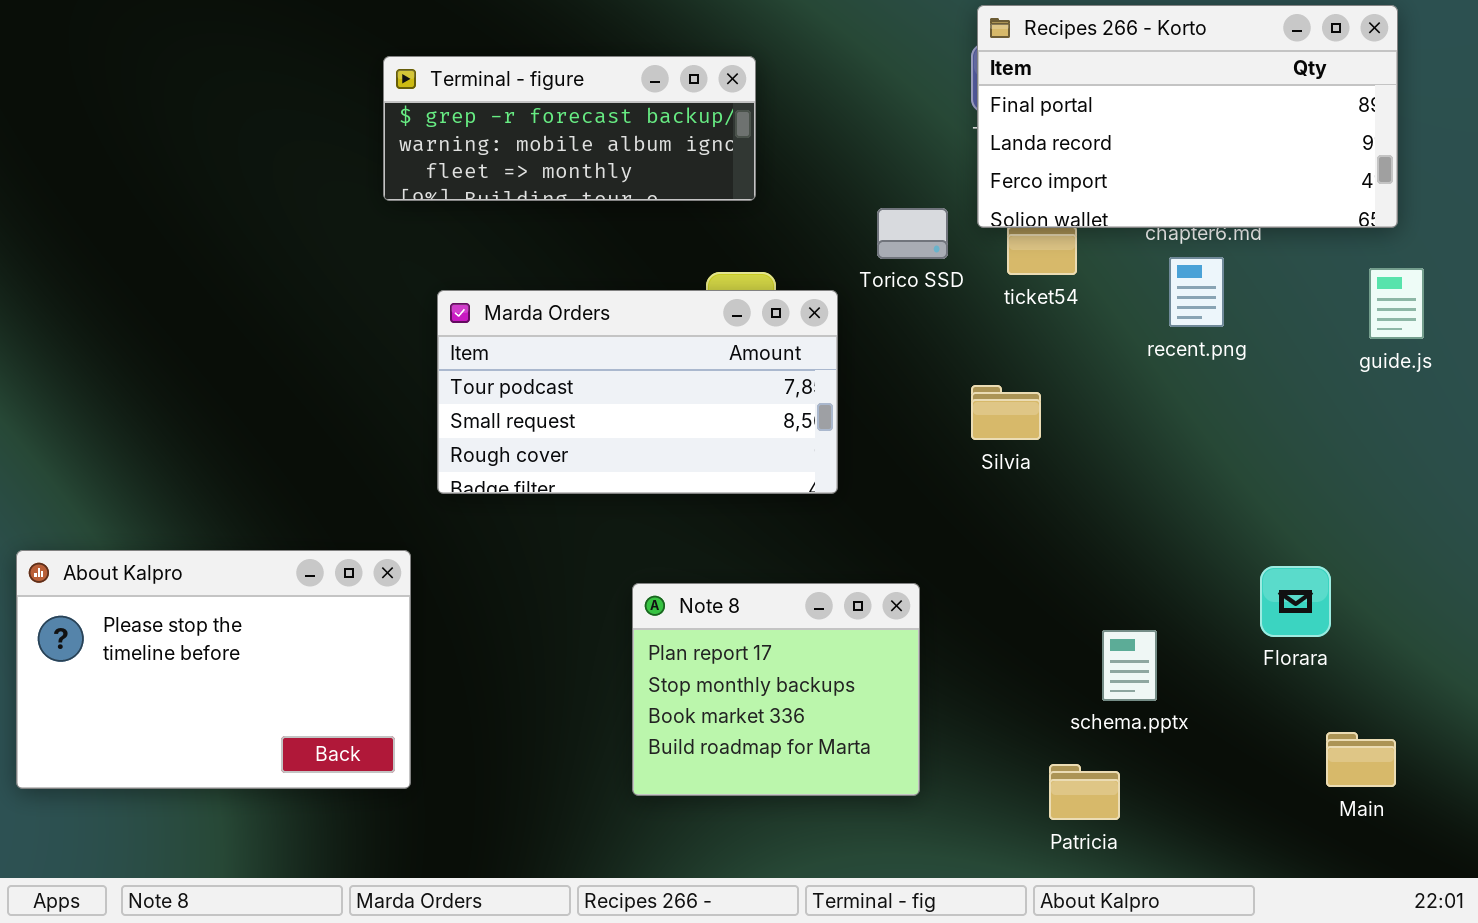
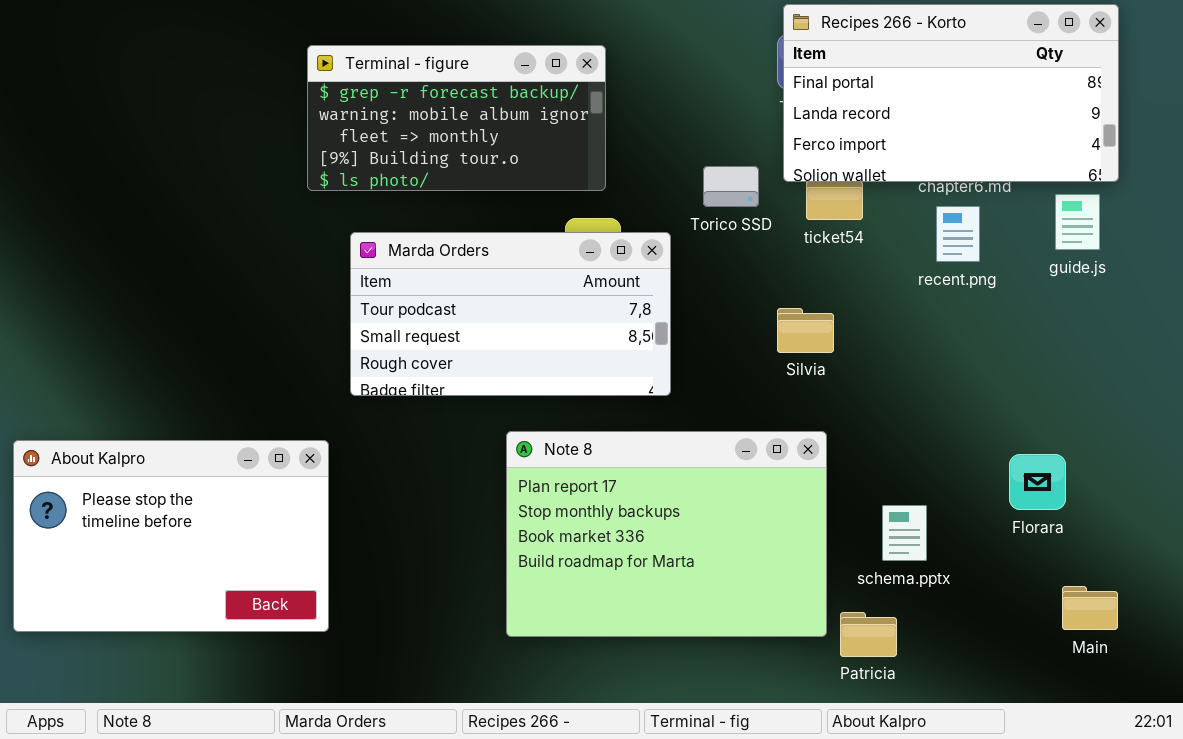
Terminal - figure: [383,56,756,201] -> [307,45,606,191], resized
guide.js: [1369,268,1424,339] -> [1055,194,1100,250], moved
Note 8: [632,583,920,796] -> [506,431,827,637], resized

